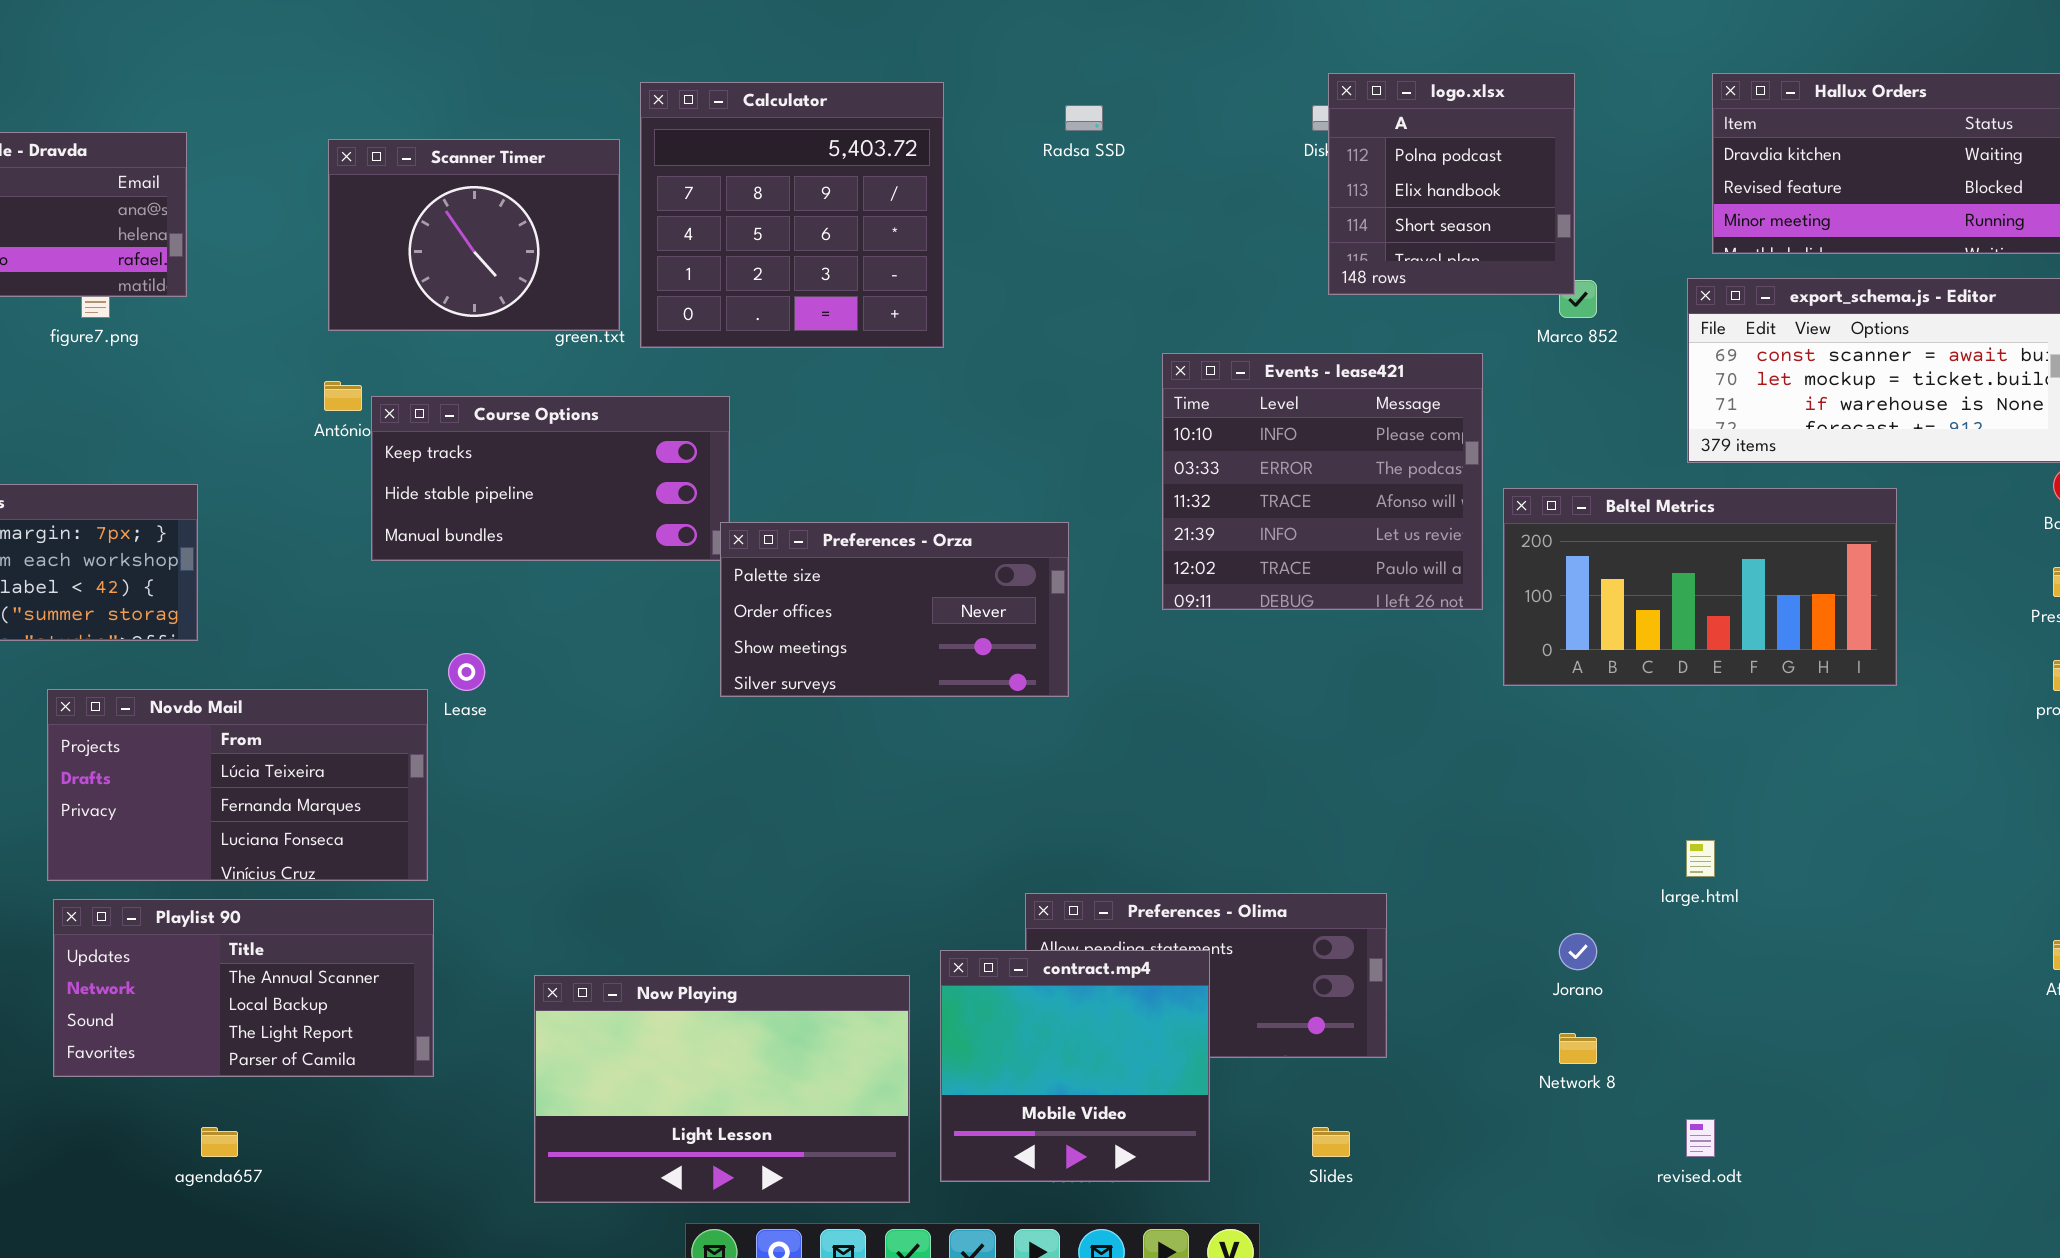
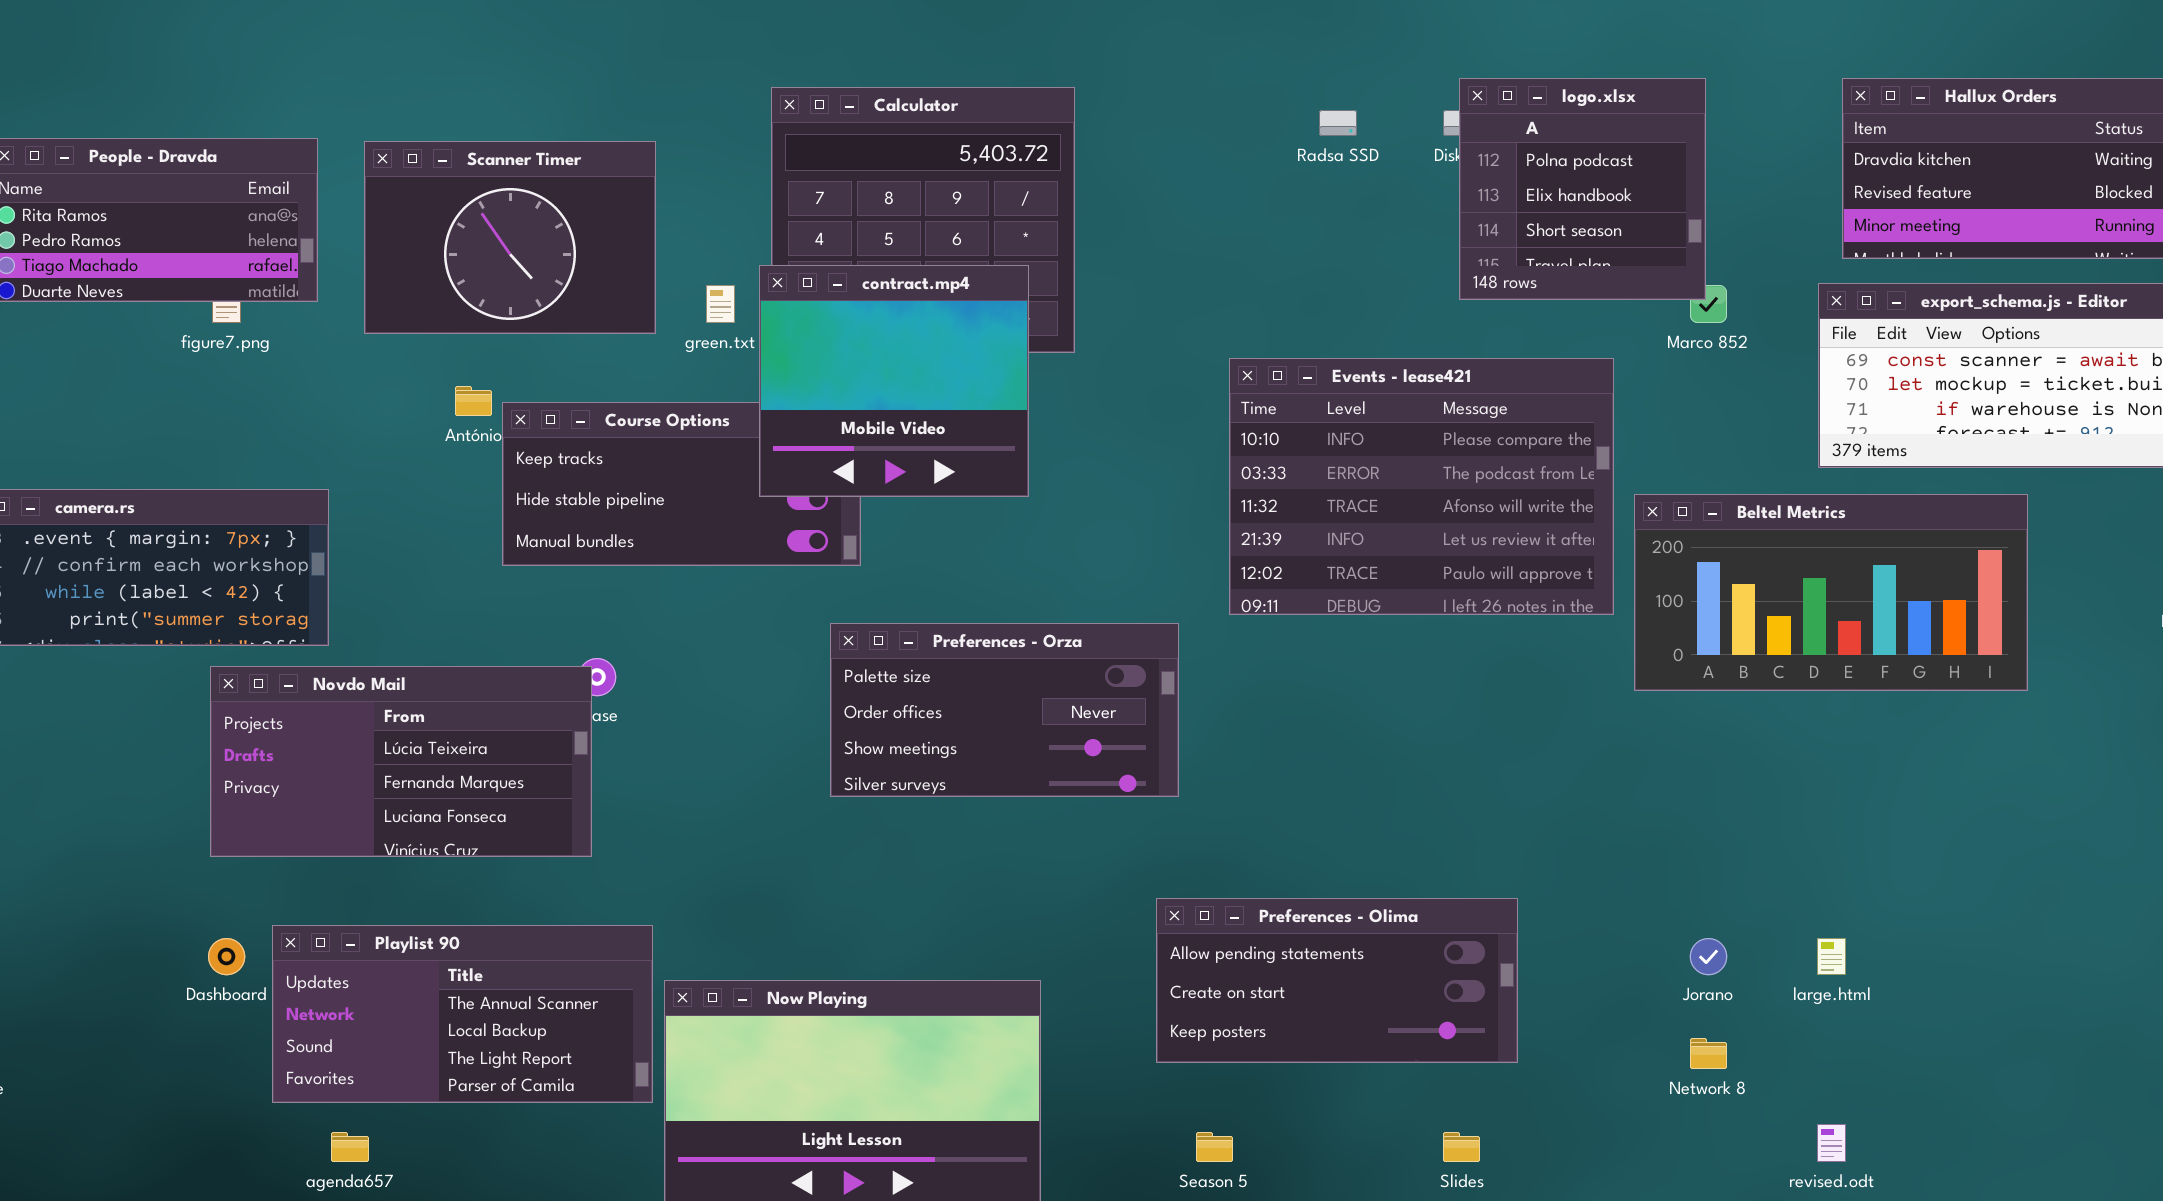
Radsa SSD: [1065,105,1103,131] -> [1319,110,1357,136], moved
Scanner Timer: [328,139,620,331] -> [364,141,656,334], moved
Events - lease421: [1162,353,1483,610] -> [1229,358,1614,615], resized
Preferences - Orza: [720,522,1069,697] -> [830,623,1179,797], moved
Novdo Mail: [47,689,428,881] -> [210,666,592,857], moved
large.html: [1686,840,1715,877] -> [1817,938,1846,975], moved
Playlist 90: [53,899,434,1077] -> [272,925,653,1103], moved
contract.mp4: [940,950,1210,1182] -> [759,265,1029,497], moved

